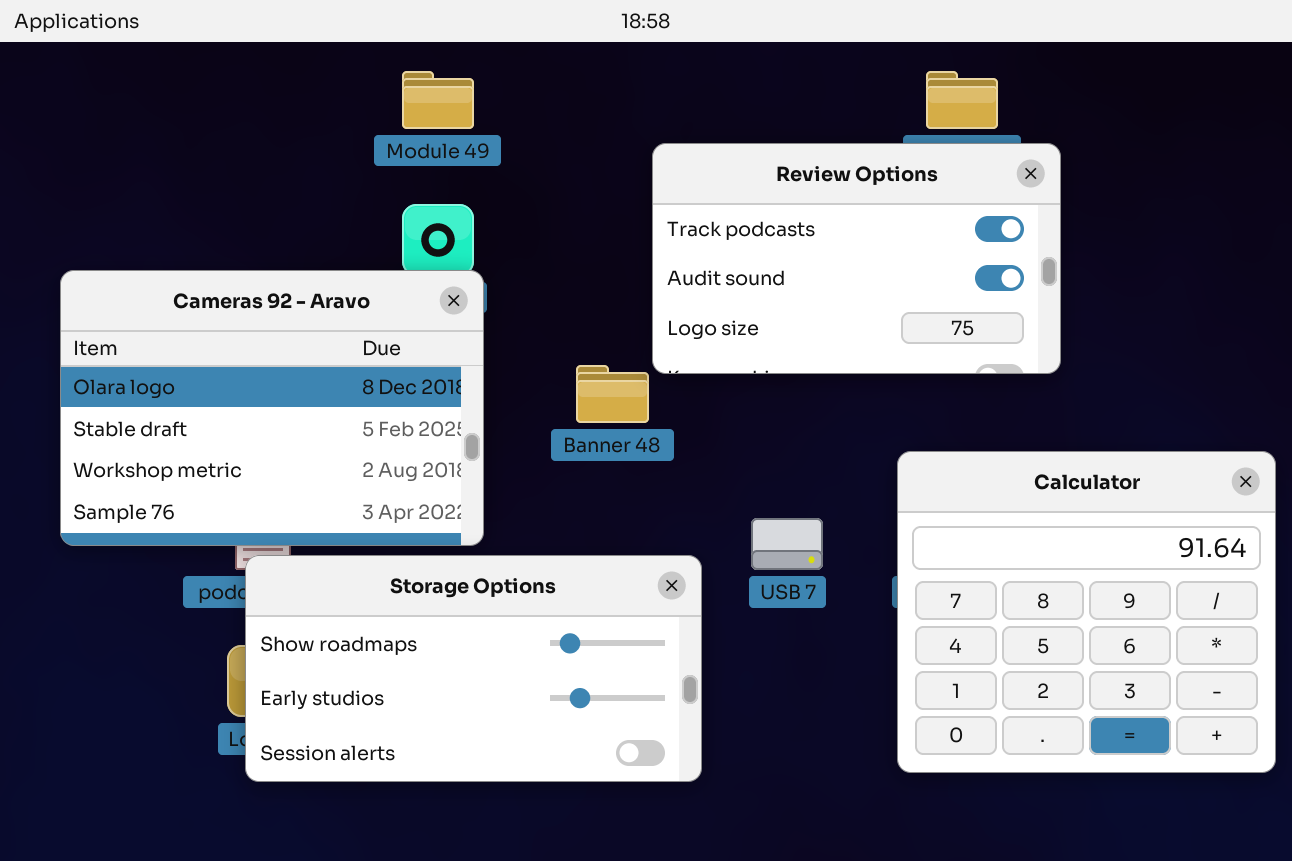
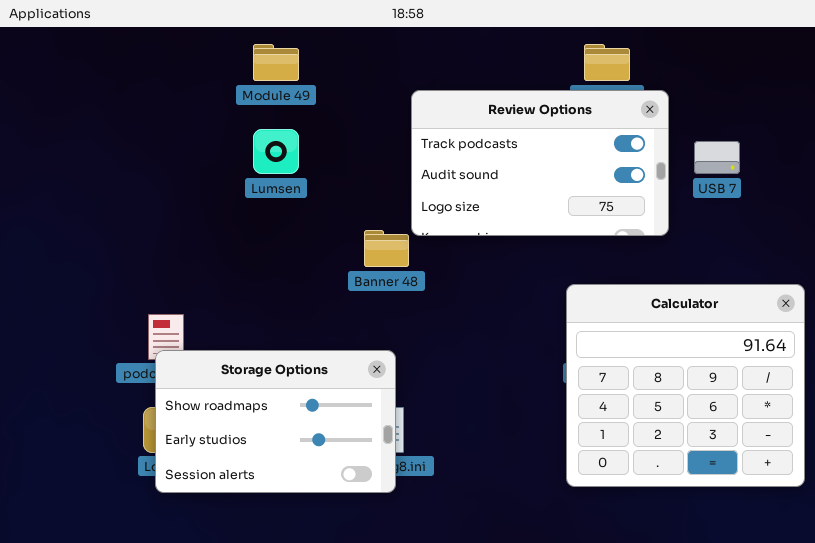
Cameras 92 - Aravo: [60,270,484,546] -> none, closed
USB 7: [751,518,823,570] -> [694,141,740,174], moved
Storage Options: [245,555,702,782] -> [155,350,396,493], resized

